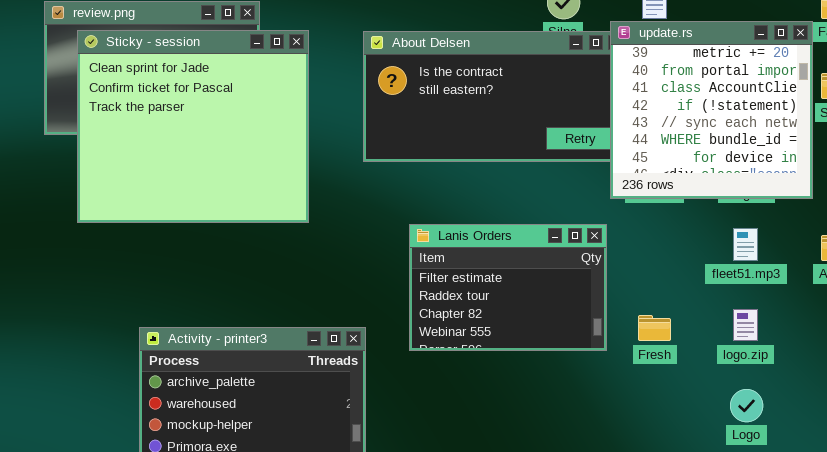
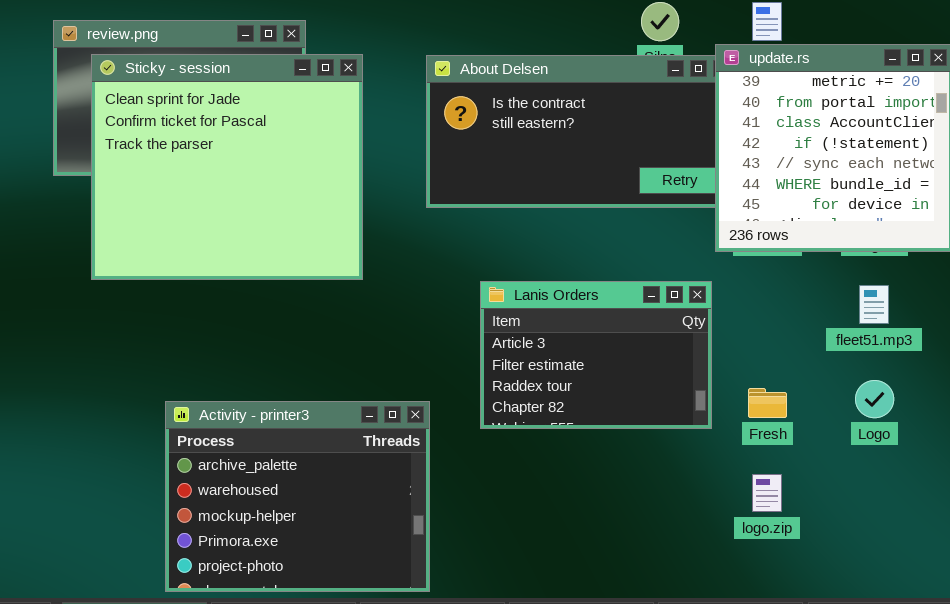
Lanis Orders: [409,224,607,351] -> [480,281,712,429], scrolled up 1 row
logo.zip: [733,309,758,341] -> [752,474,782,512], moved
Logo: [730,389,763,422] -> [855,380,894,418], moved

